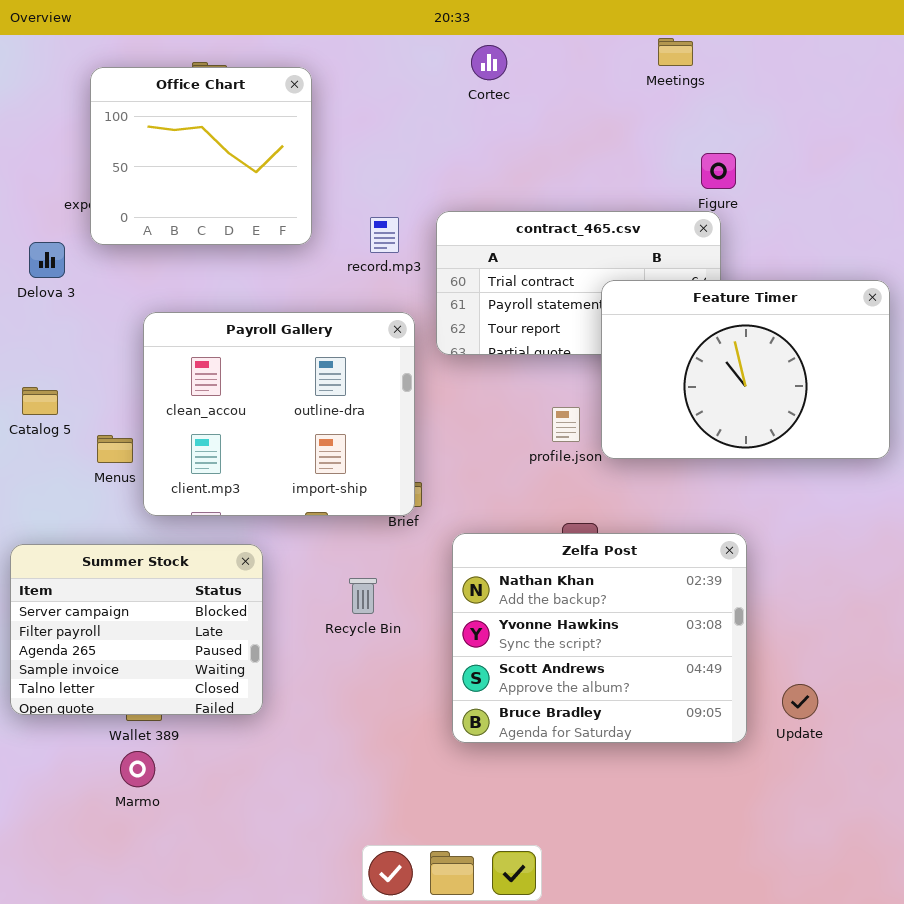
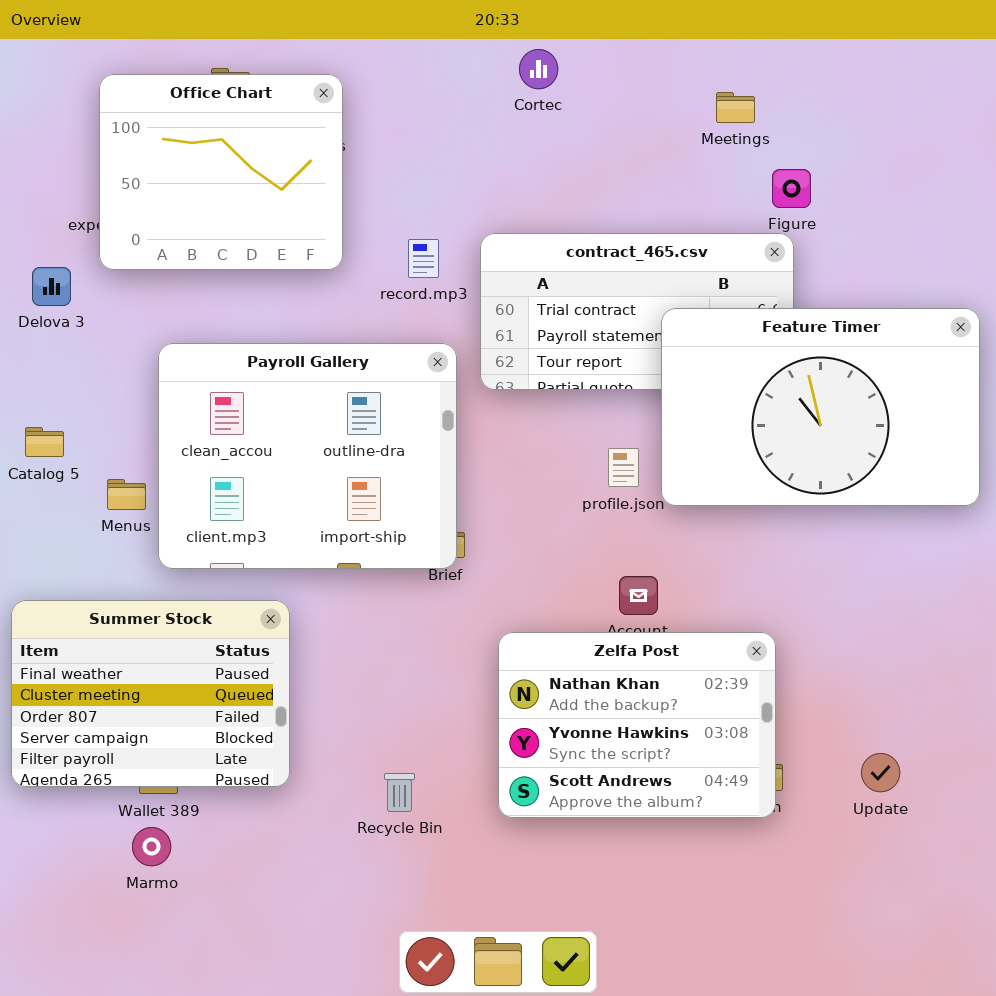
Meetings: [658,38,693,66] -> [716,92,755,123], moved
Zelfa Post: [452,533,747,743] -> [498,632,776,818], resized
Summer Stock: [10,544,263,715] -> [11,600,290,787], scrolled up 3 rows
Recycle Bin: [349,578,377,614] -> [384,773,415,812], moved

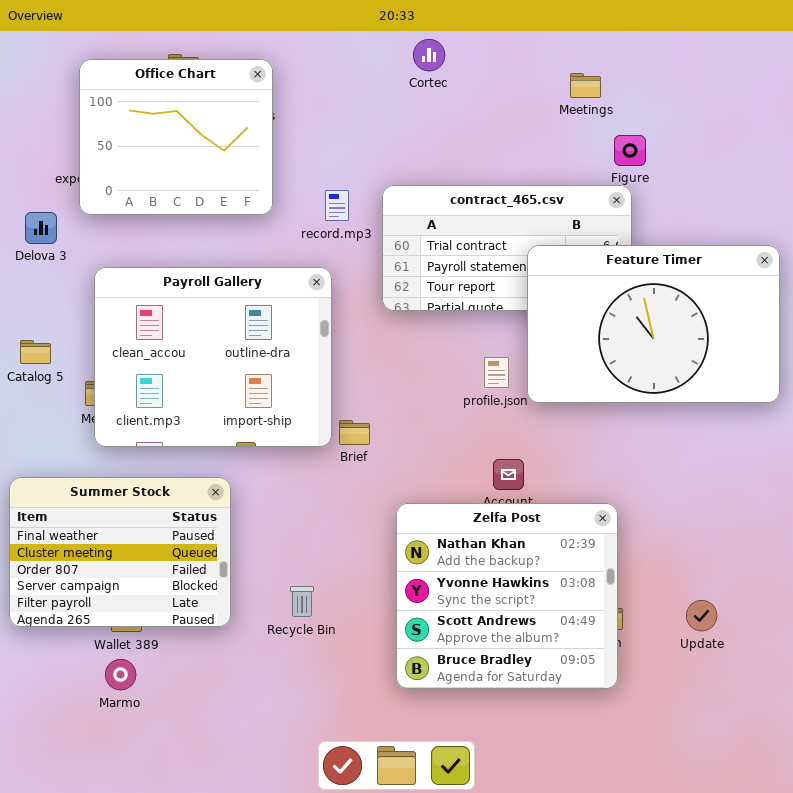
Payroll Gallery: [158,343,457,569] -> [94,267,332,447], moved
Zelfa Post: [498,632,776,818] -> [396,503,618,689], resized
Recycle Bin: [384,773,415,812] -> [290,586,314,617], moved

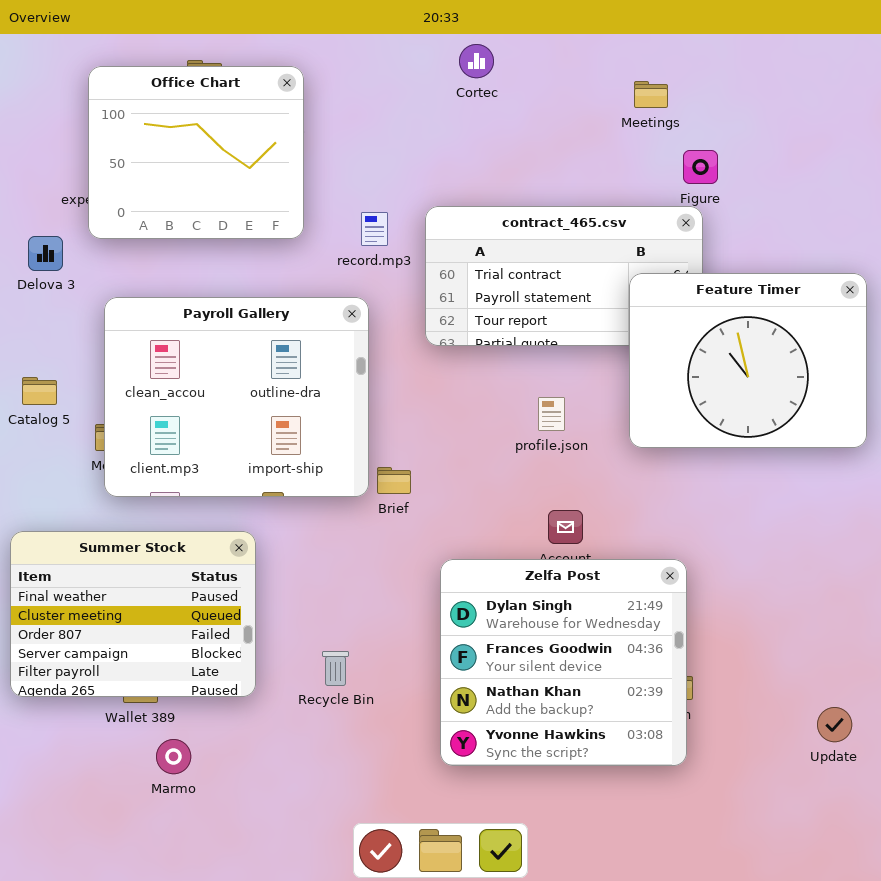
Feature Timer: [527,245,780,403] -> [629,273,867,448], resized
Zelfa Post: [396,503,618,689] -> [440,559,687,766], scrolled up 2 rows
Update: [686,600,717,631] -> [817,707,852,742], moved
Marmo: [105,659,136,690] -> [156,739,191,774], moved

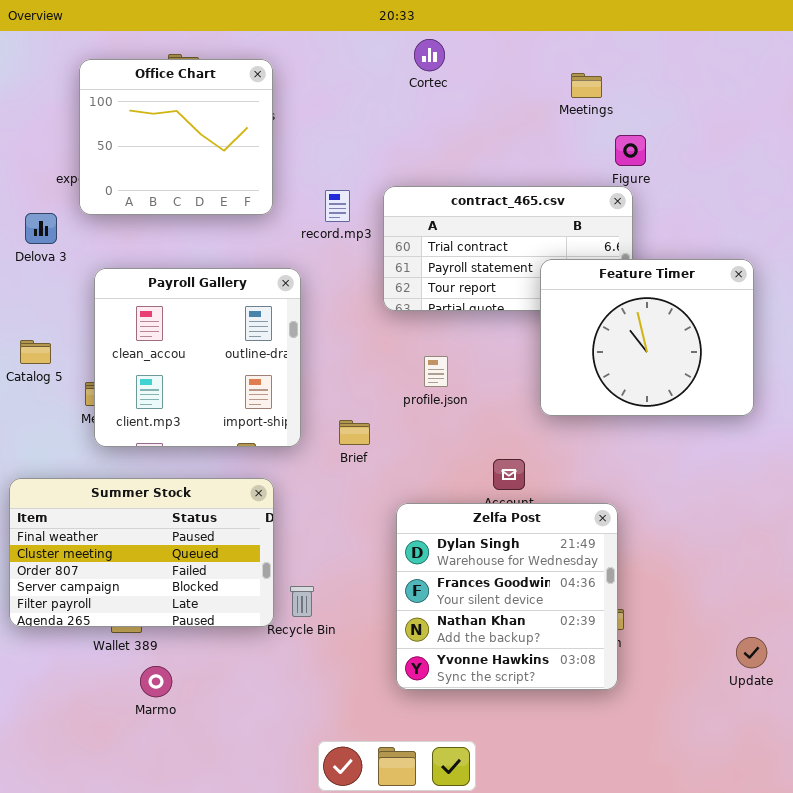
Feature Timer: [629,273,867,448] -> [540,259,754,416], moved
Payroll Gallery: [104,297,369,497] -> [94,268,301,447], resized
profile.json: [538,397,565,431] -> [424,356,448,387], moved
Summer Stock: [10,531,256,697] -> [9,478,274,627], resized

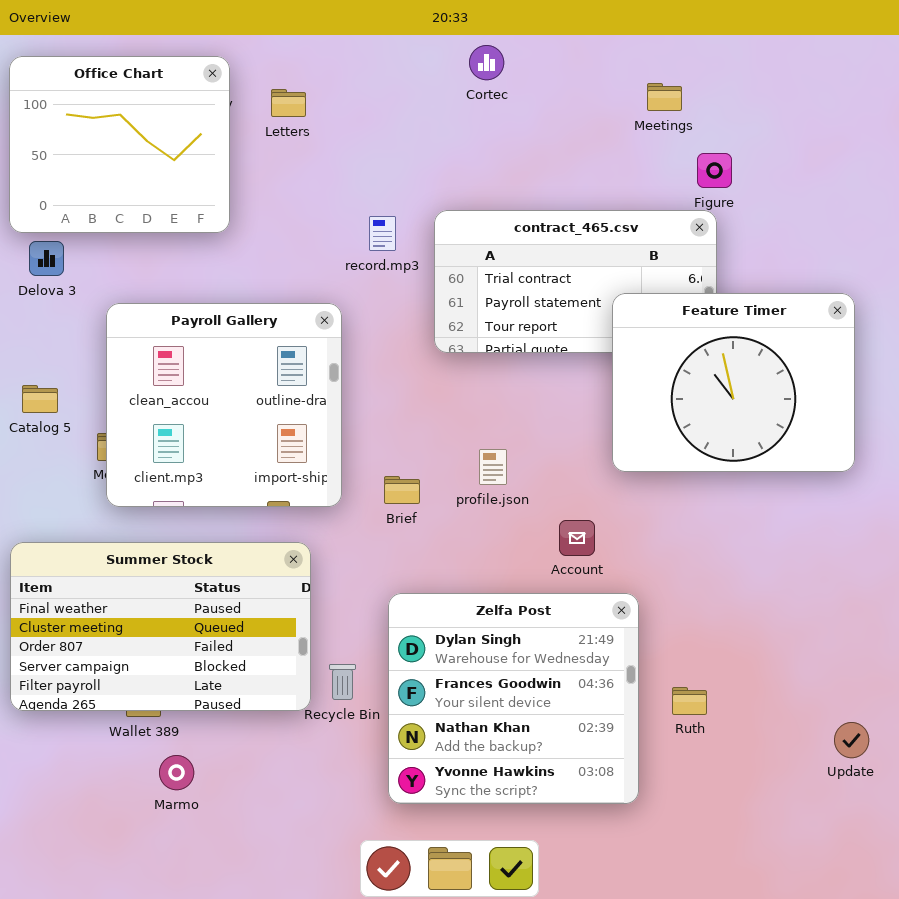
Office Chart: [79,59,273,215] -> [9,56,230,233], moved
profile.json: [424,356,448,387] -> [479,449,507,485], moved
Zelfa Post: [396,503,618,690] -> [388,593,639,804], moved

